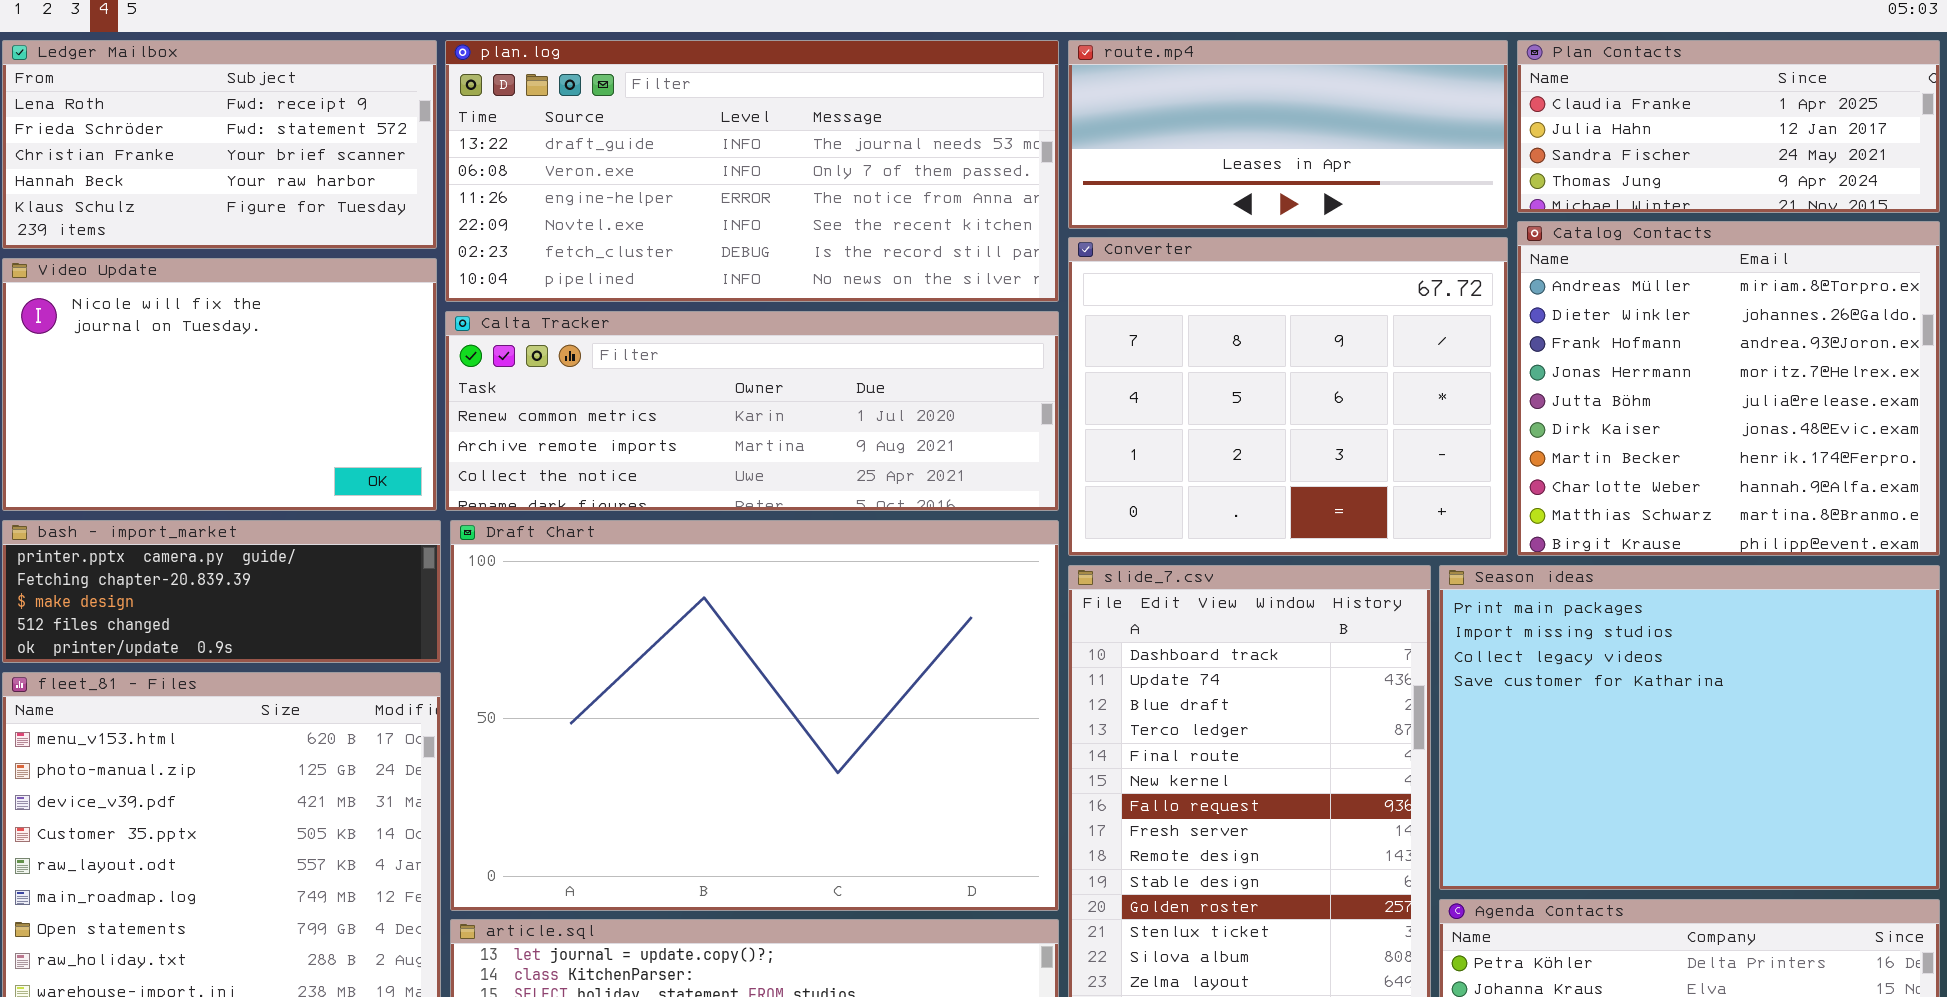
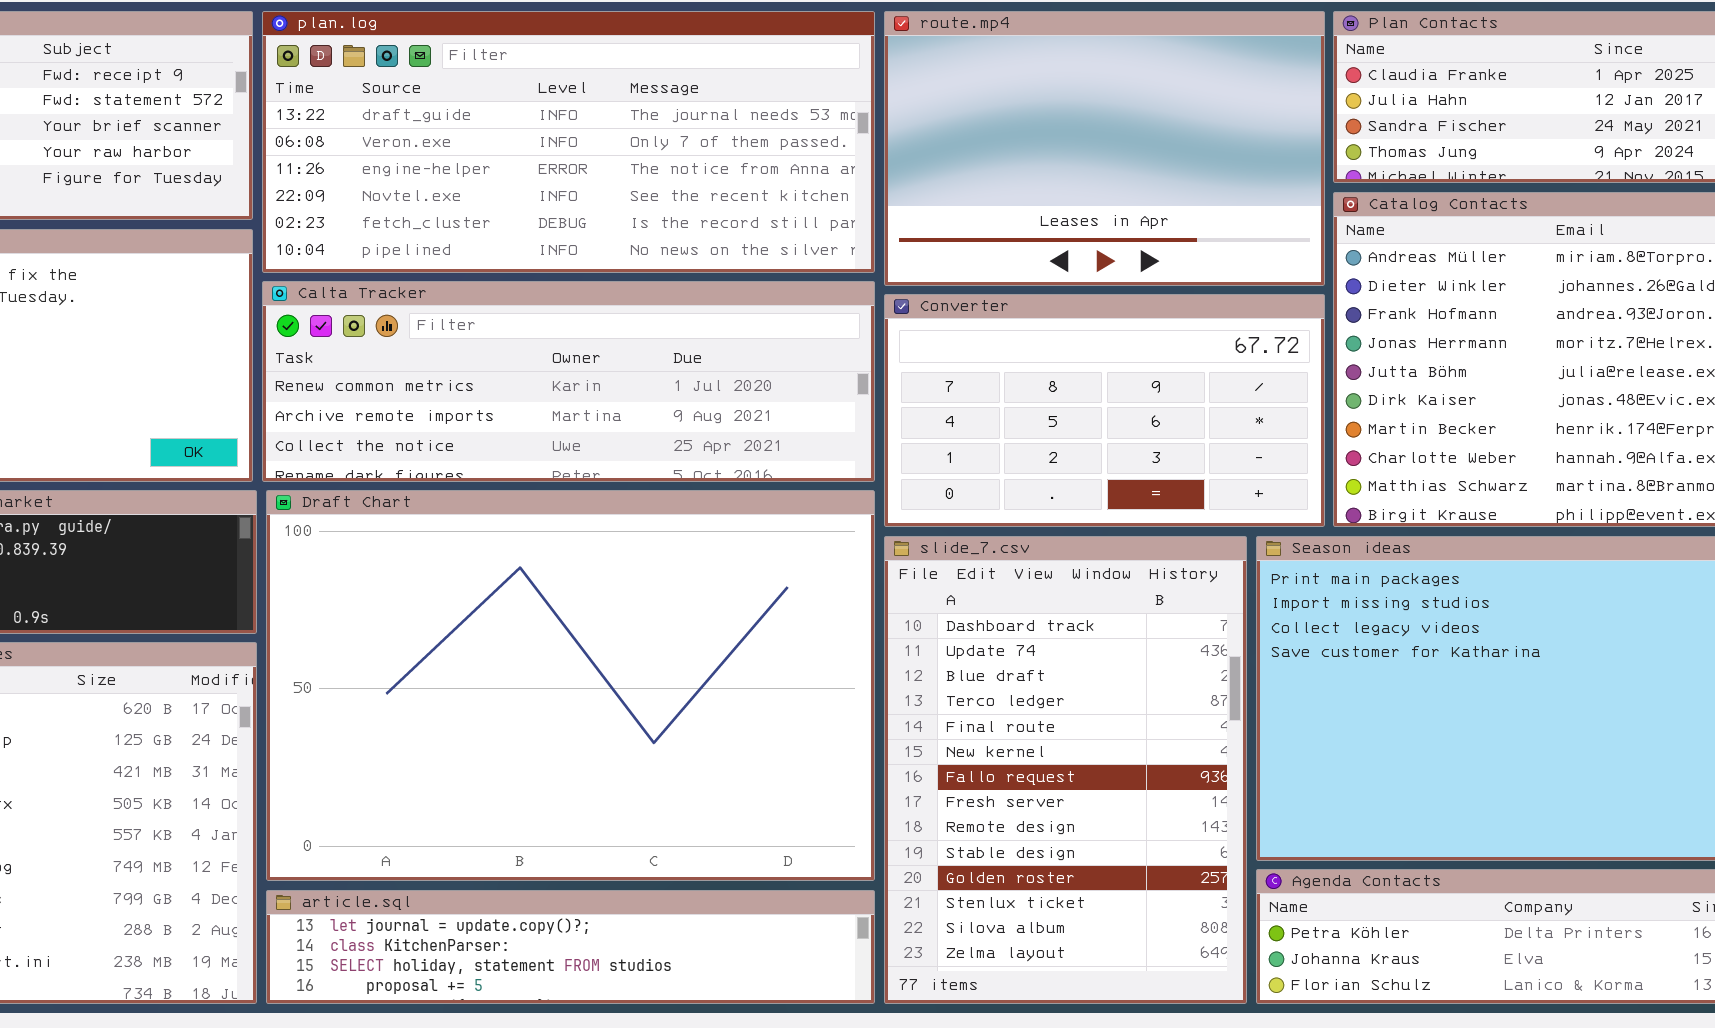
route.mp4: [1068,40,1508,229] -> [884,11,1325,286], resized
Converter: [1068,237,1508,556] -> [884,294,1325,527], resized

